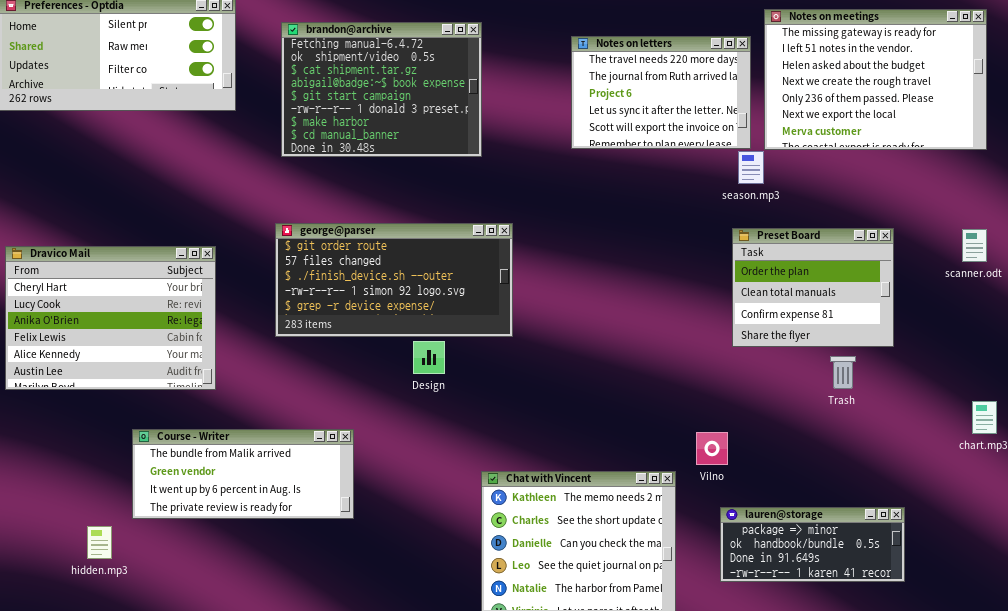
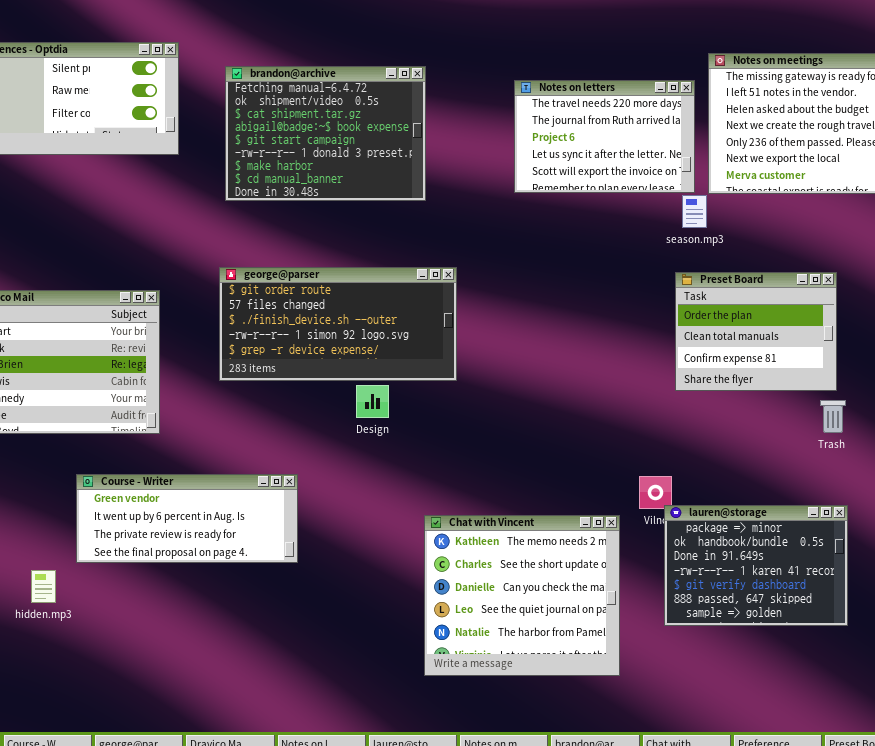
Trash: [830,356,856,389] -> [820,400,846,433], moved
Course - Writer: [132,429,354,519] -> [76,474,298,563], scrolled down 1 row
lauren@storage: [720,507,905,582] -> [664,505,848,626], resized

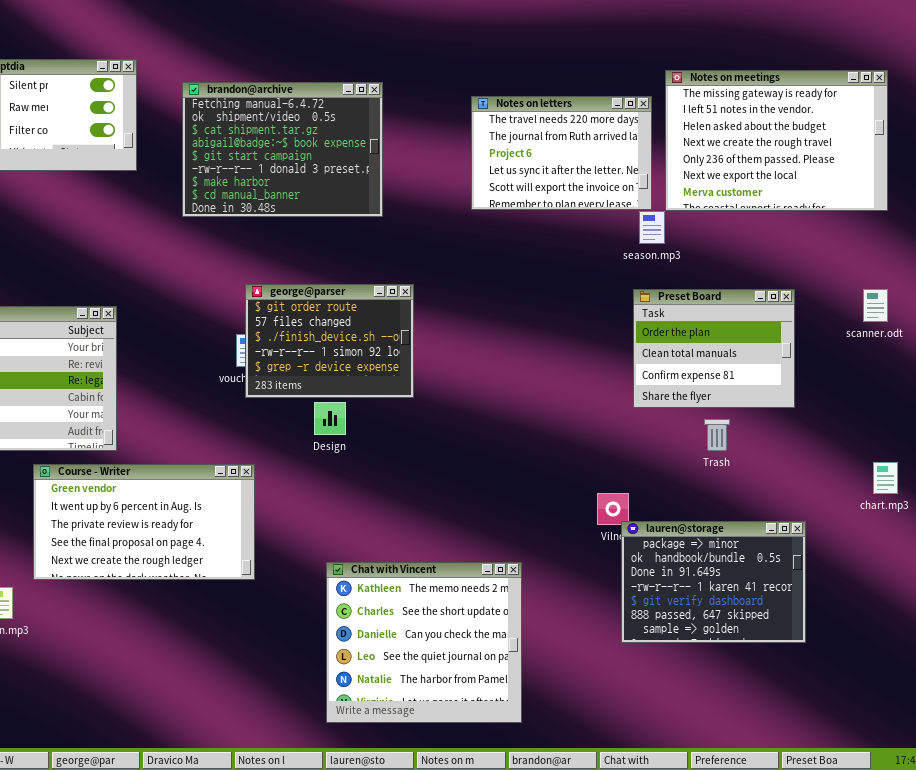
george@parser: [219,267,457,381] -> [245,284,414,398], resized
Trash: [820,400,846,433] -> [704,419,730,451], moved
Course - Writer: [76,474,298,563] -> [33,464,255,580], resized
Chat with Vincent: [424,515,620,676] -> [326,562,522,723], moved

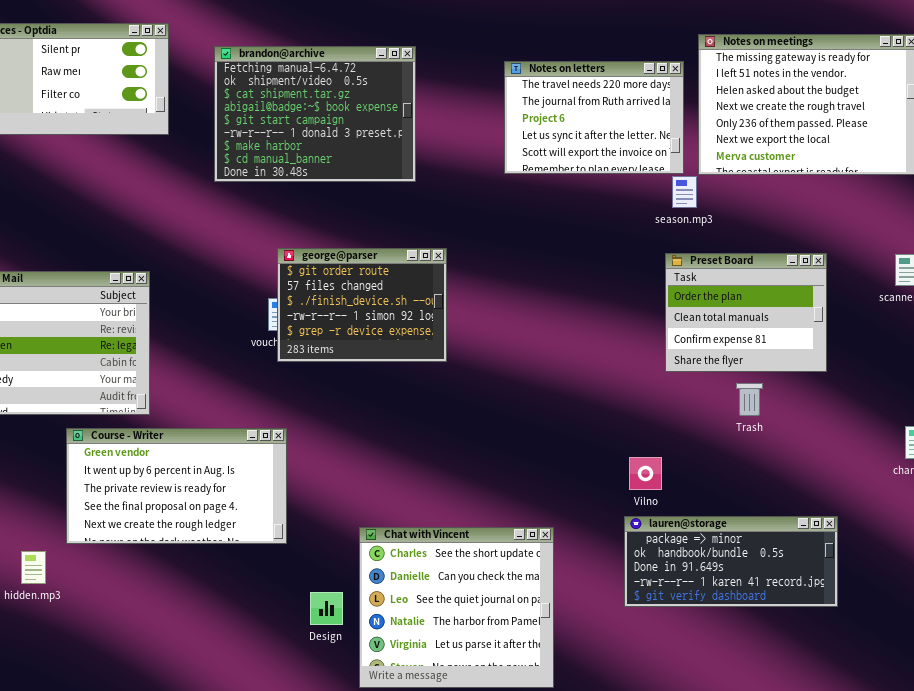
Design: [314,402,346,435] -> [310,592,343,625], moved
lauren@storage: [621,521,806,643] -> [624,516,838,607], resized
Chat with Vincent: [326,562,522,723] -> [359,527,554,688], scrolled down 1 row

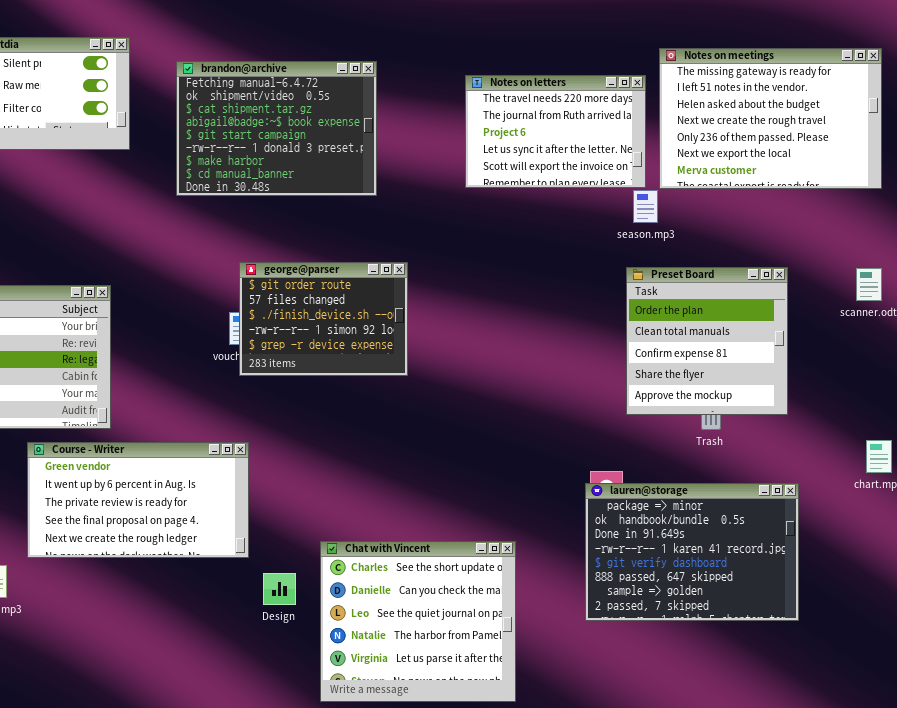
Preset Board: [665,253,827,372] -> [626,267,788,415], resized
lauren@storage: [624,516,838,607] -> [585,483,799,621], resized
Design: [310,592,343,625] -> [263,573,296,605], moved

